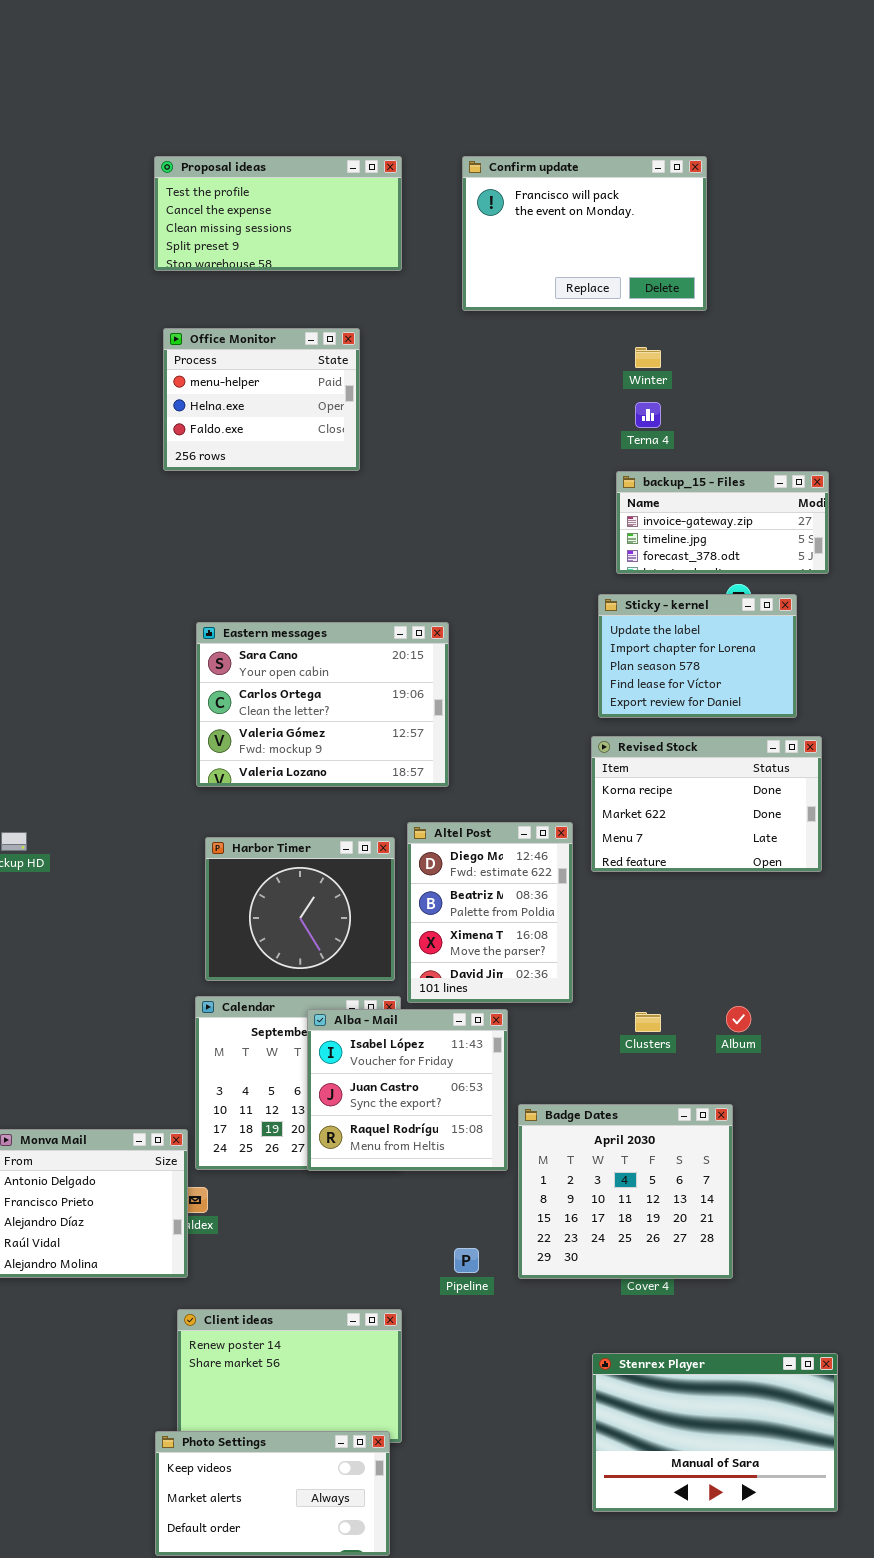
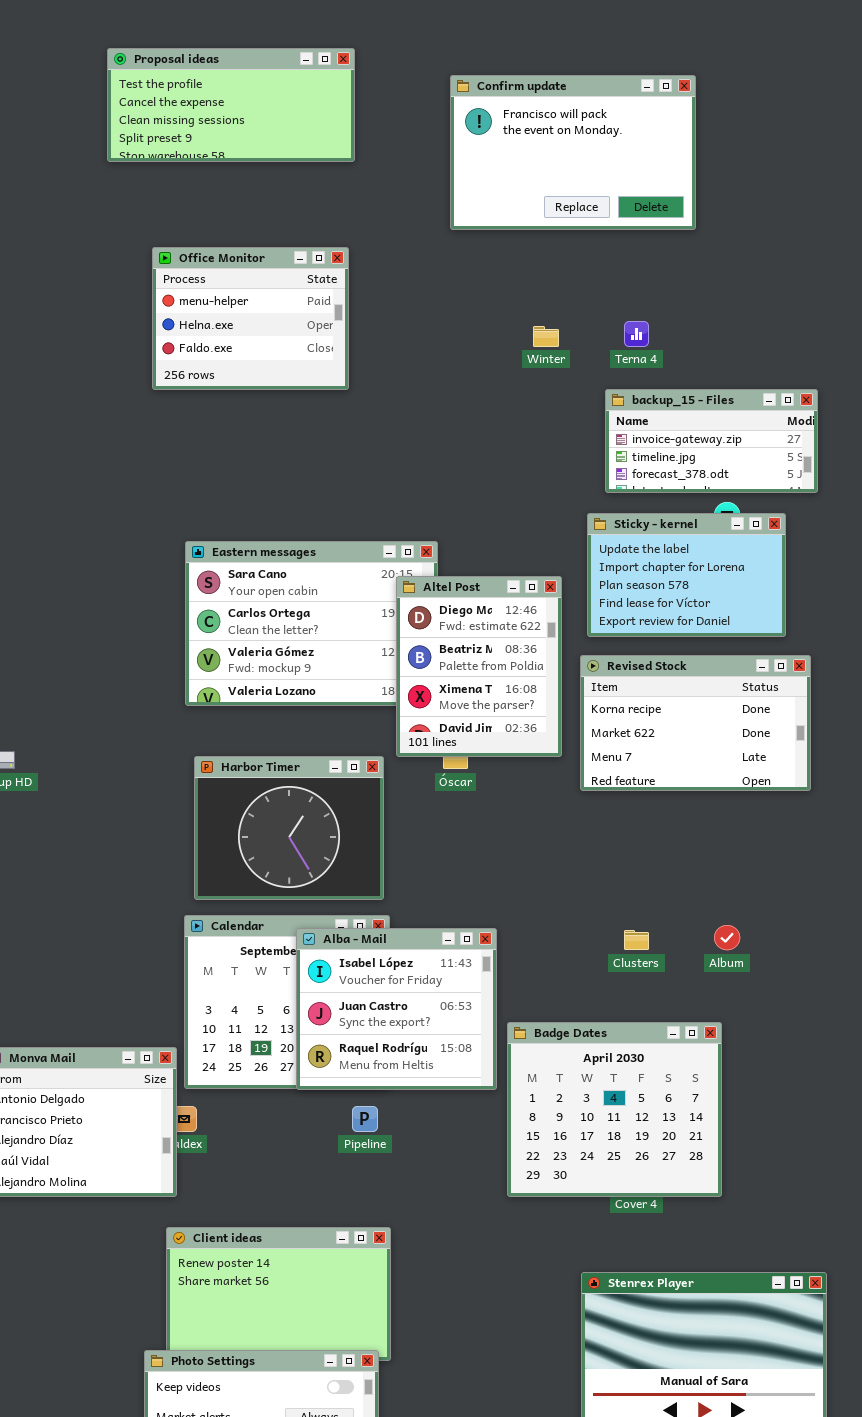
Proposal ideas: [154,156,402,271] -> [107,48,355,162], moved
Winter: [635,347,661,368] -> [533,326,559,347], moved
Altel Post: [407,822,573,1003] -> [396,576,562,757], moved
Pipeline: [454,1248,479,1273] -> [352,1106,378,1132], moved

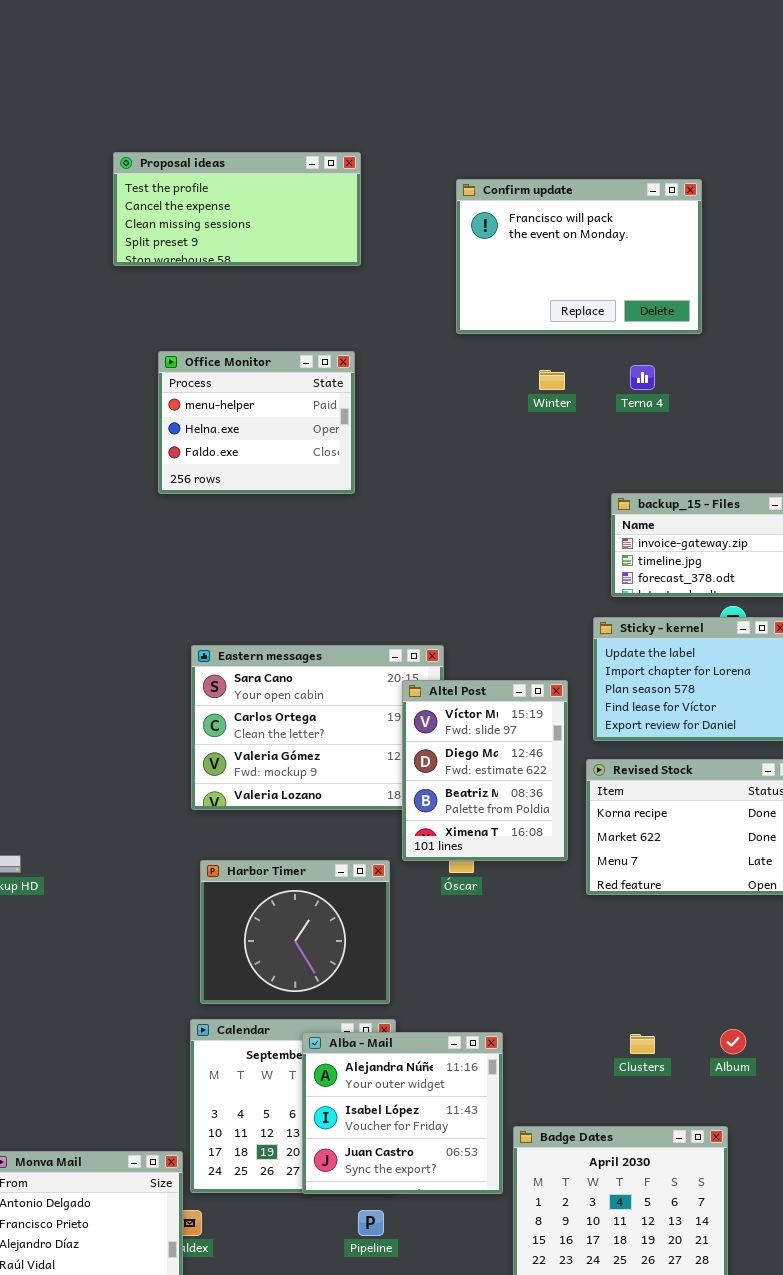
Terna 4: [624,321,649,347] -> [630,365,655,390], moved
Winter: [533,326,559,347] -> [539,370,565,390], moved
Altel Post: [396,576,562,757] -> [402,680,568,861], scrolled up 1 row
Alba - Mail: [296,928,497,1090] -> [302,1032,503,1194], scrolled up 1 row

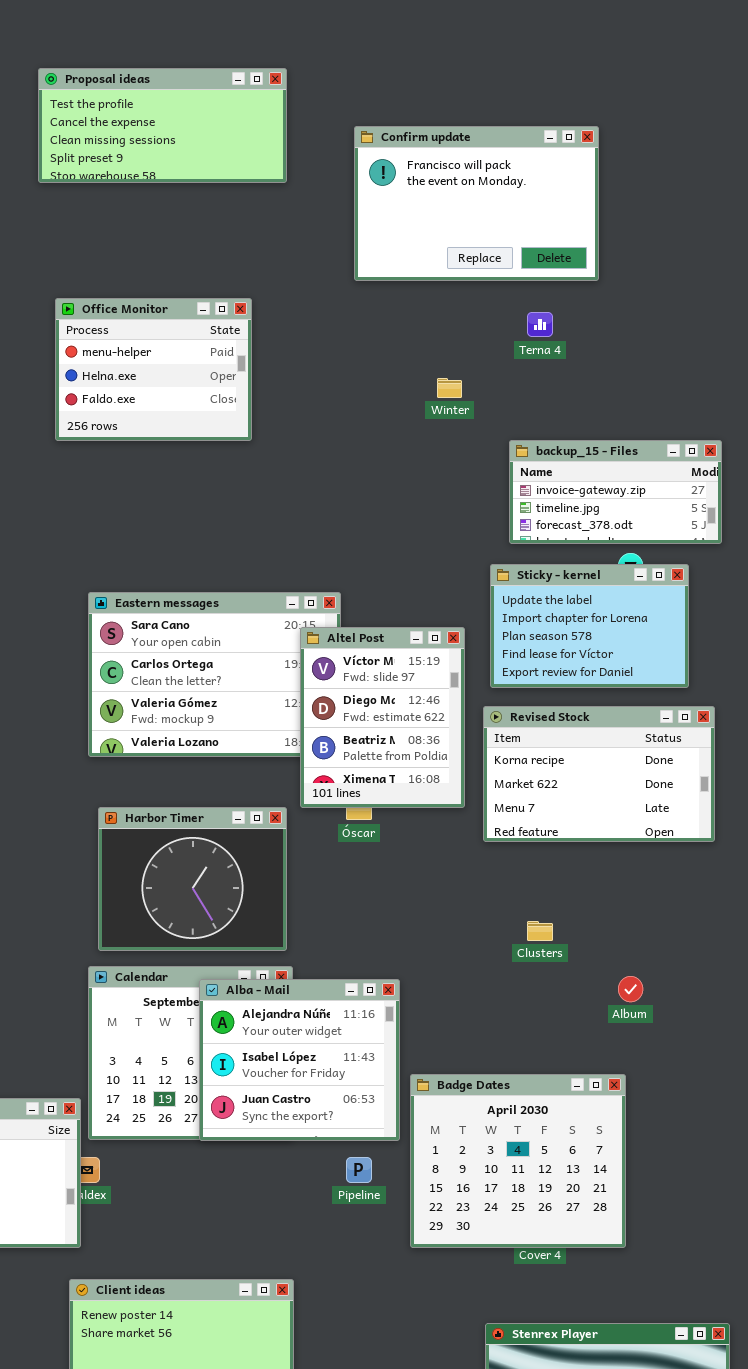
Proposal ideas: [113,152,361,266] -> [38,68,287,183], moved
Winter: [539,370,565,390] -> [437,378,462,398], moved
Clusters: [630,1034,655,1054] -> [527,921,553,941], moved
Pipeline: [358,1210,384,1236] -> [346,1157,372,1183], moved

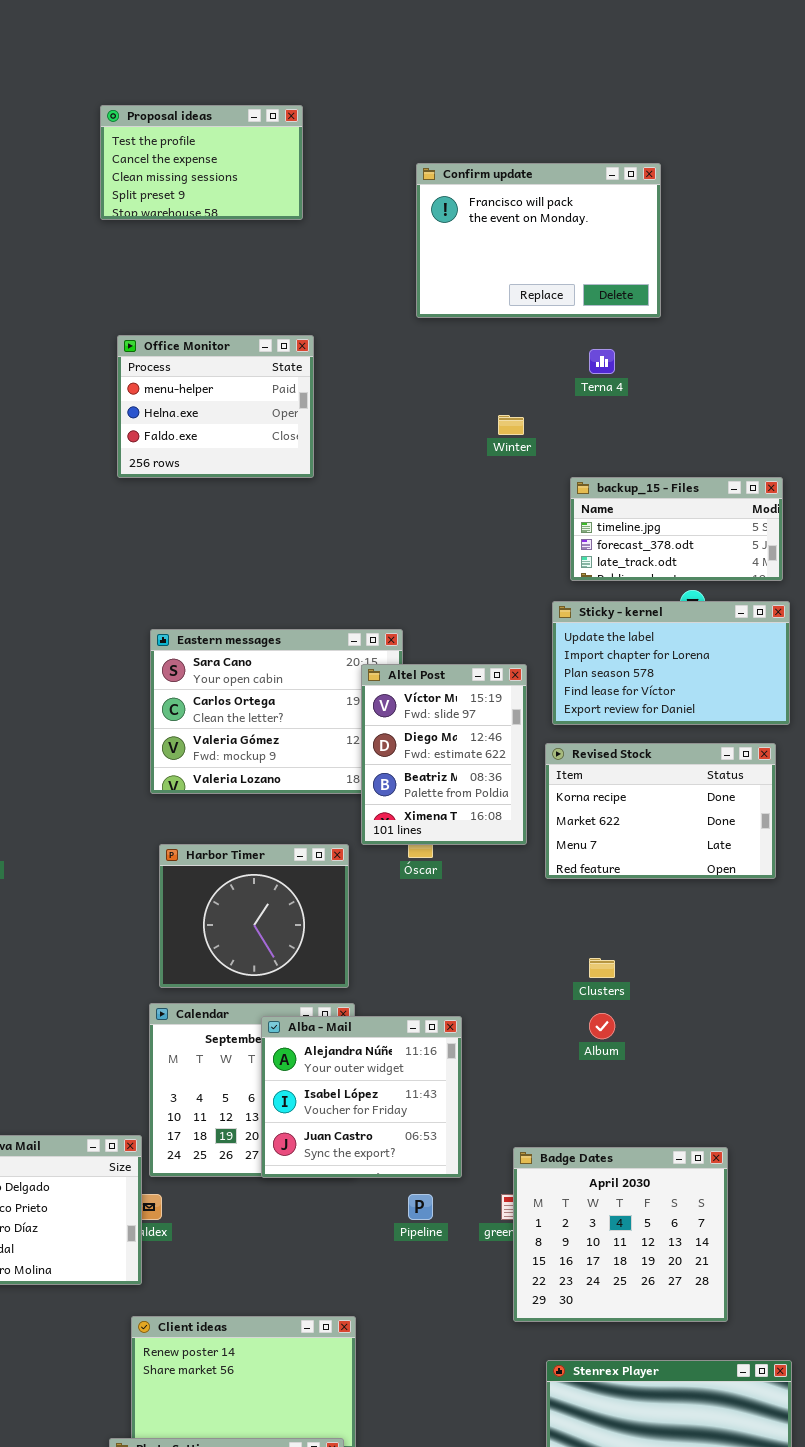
Proposal ideas: [38,68,287,183] -> [100,105,303,220], resized
backup_15 - Files: [509,440,722,544] -> [570,477,783,581], scrolled down 1 row
Sticky - kernel: [490,564,689,688] -> [552,601,790,725], resized
Album: [618,976,643,1002] -> [589,1013,615,1039], moved
Badge Dates: [410,1074,626,1248] -> [513,1147,728,1322], moved

